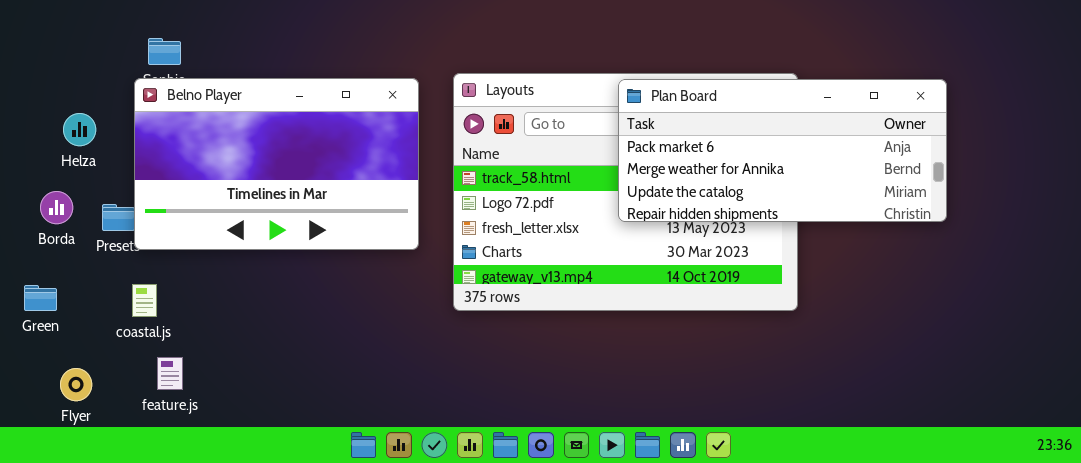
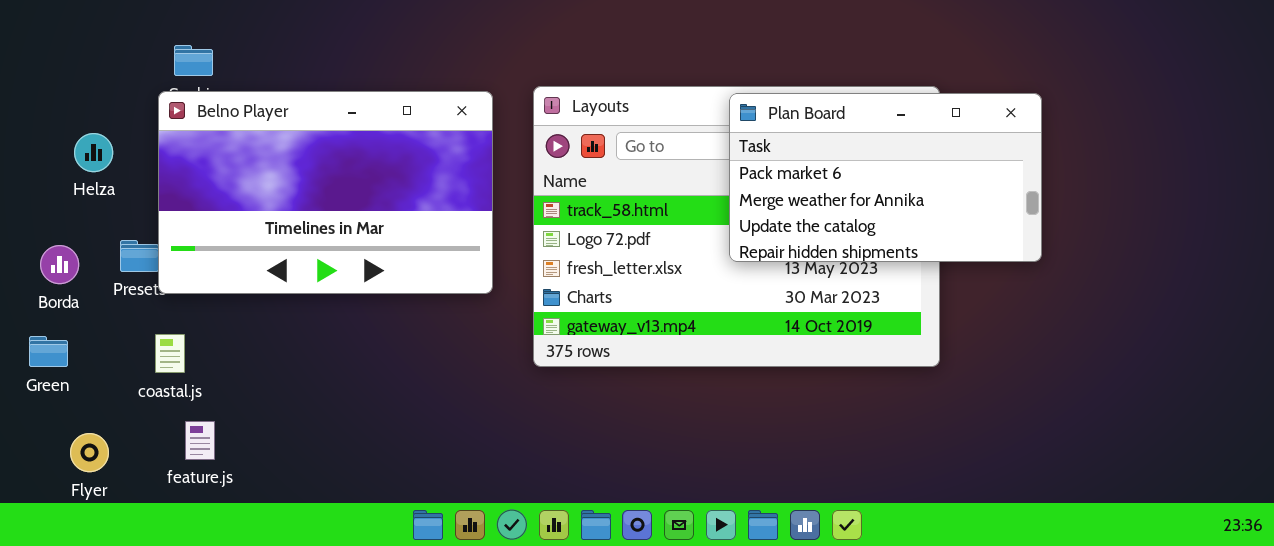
Plan Board: [618,79,947,222] -> [729,93,1042,262], resized
Borda: [40,191,73,224] -> [40,245,79,284], moved

